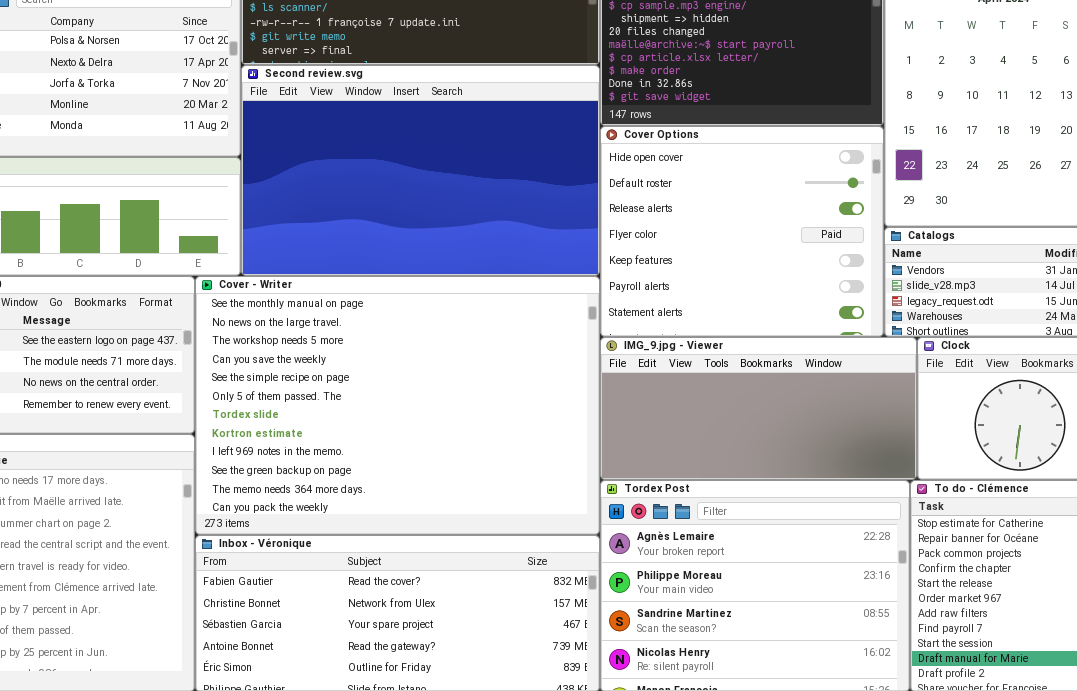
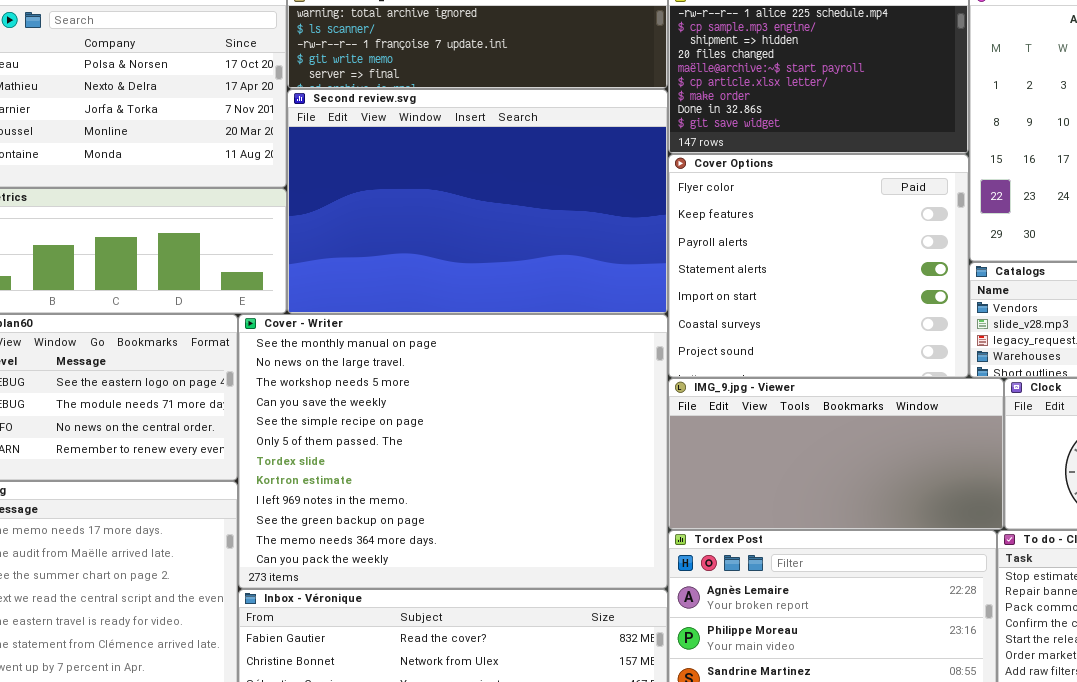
Cover Options: [600,126,884,337] -> [668,154,969,378], scrolled down 3 rows

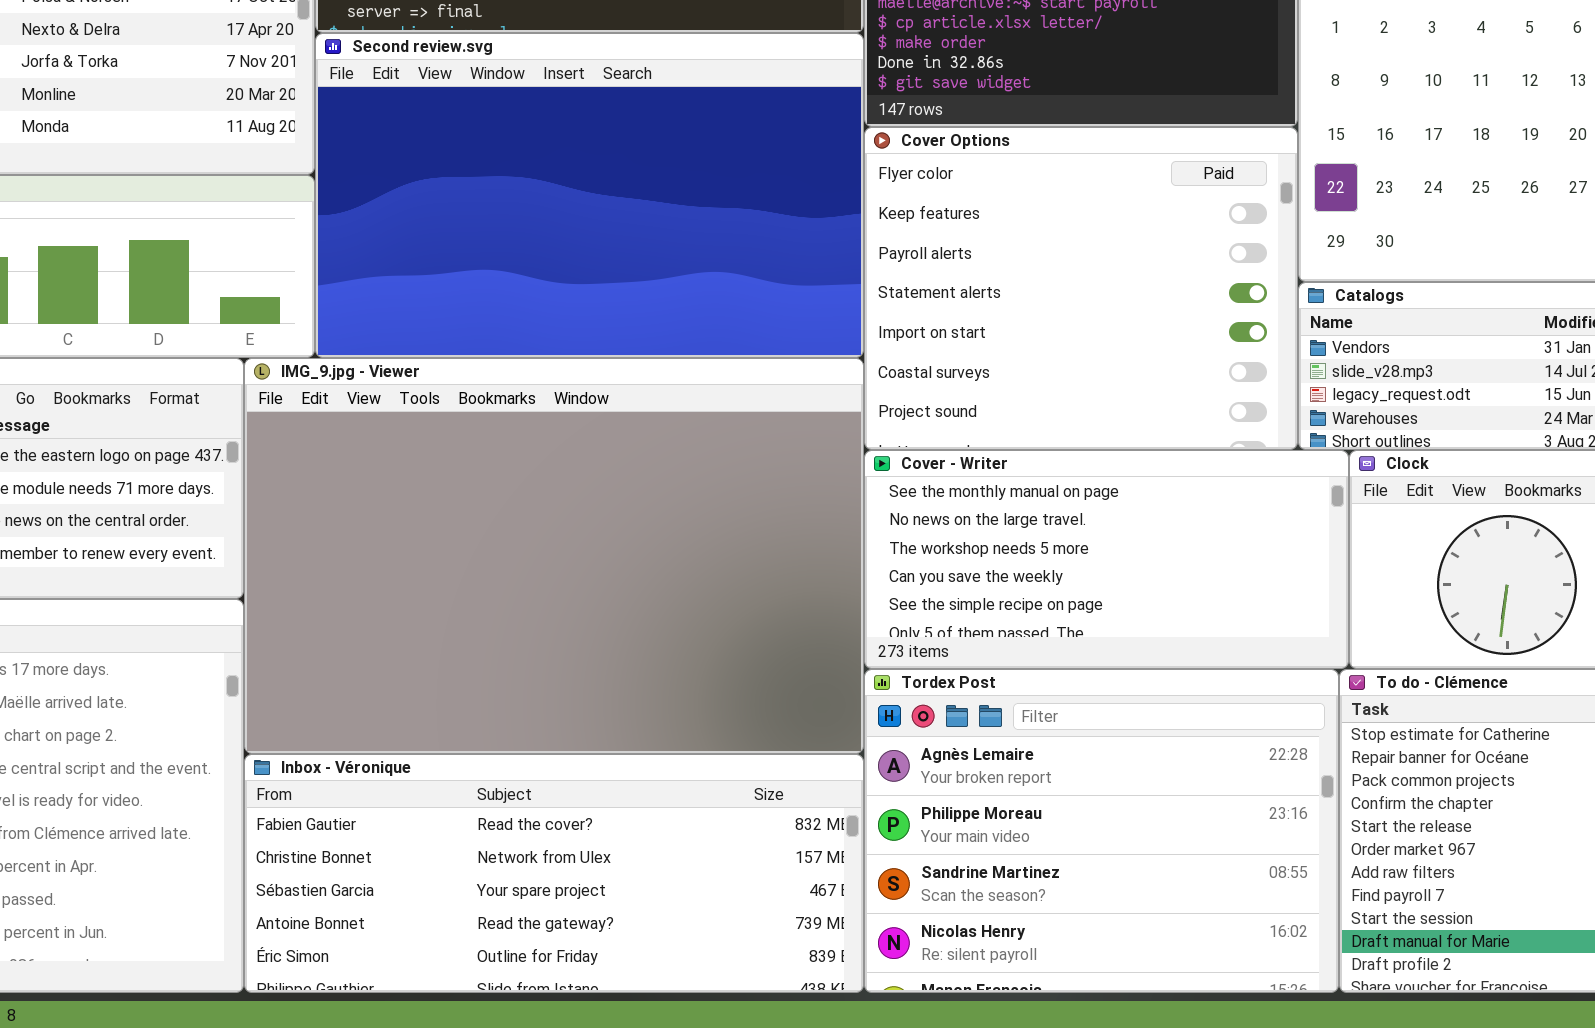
Cover - Writer: [238,314,668,589] -> [864,450,1349,669], moved, resized
IMG_9.jpg - Viewer: [668,378,1004,530] -> [244,358,864,754], moved, resized

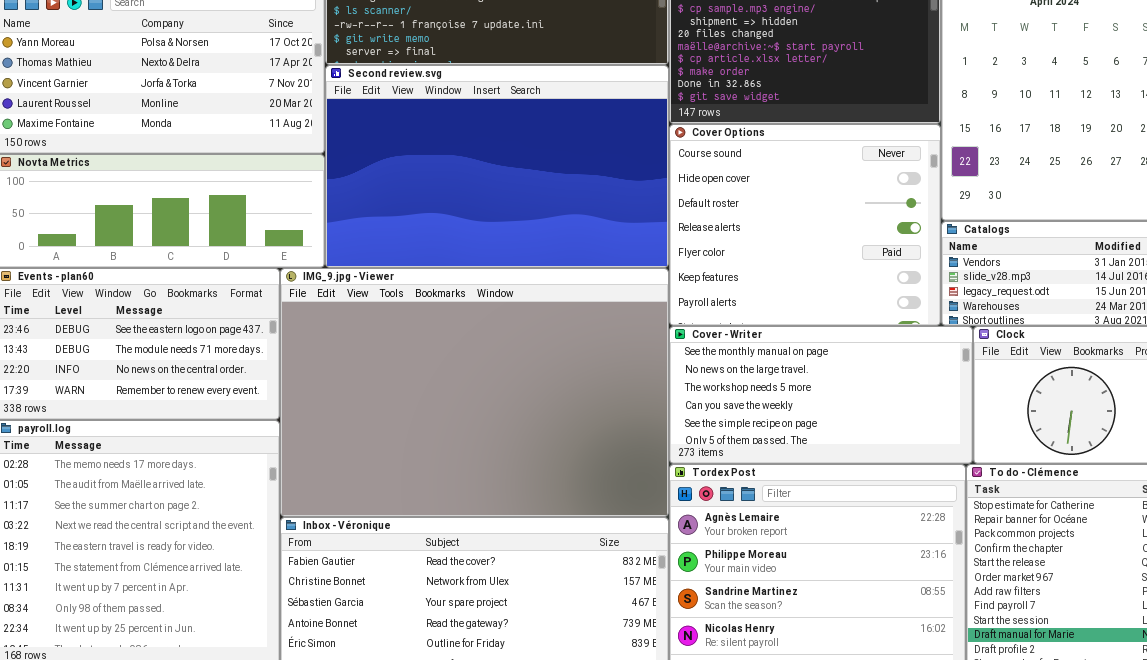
Cover Options: [864,127,1298,450] -> [669,124,941,326], scrolled up 4 rows

